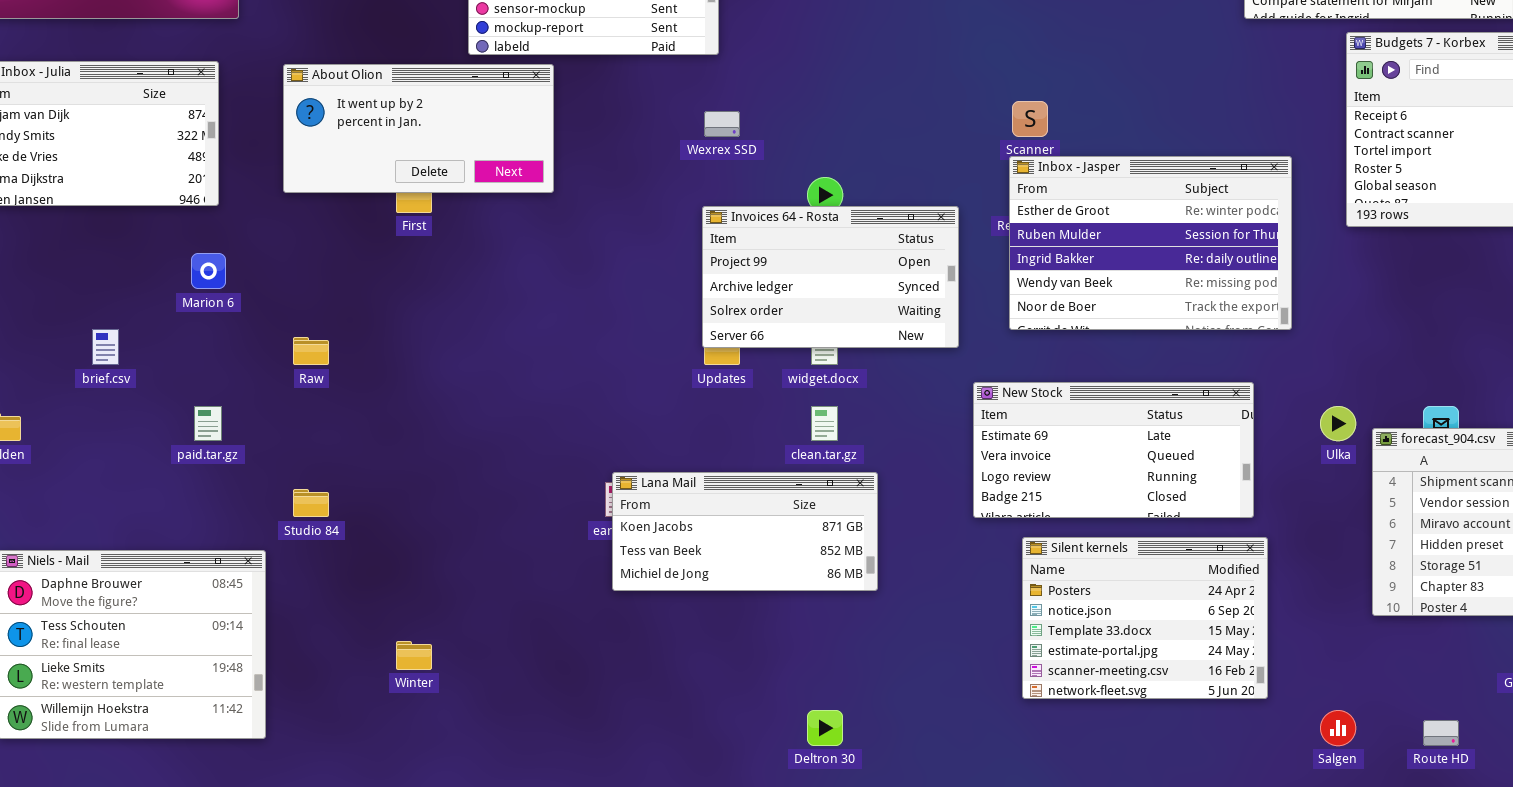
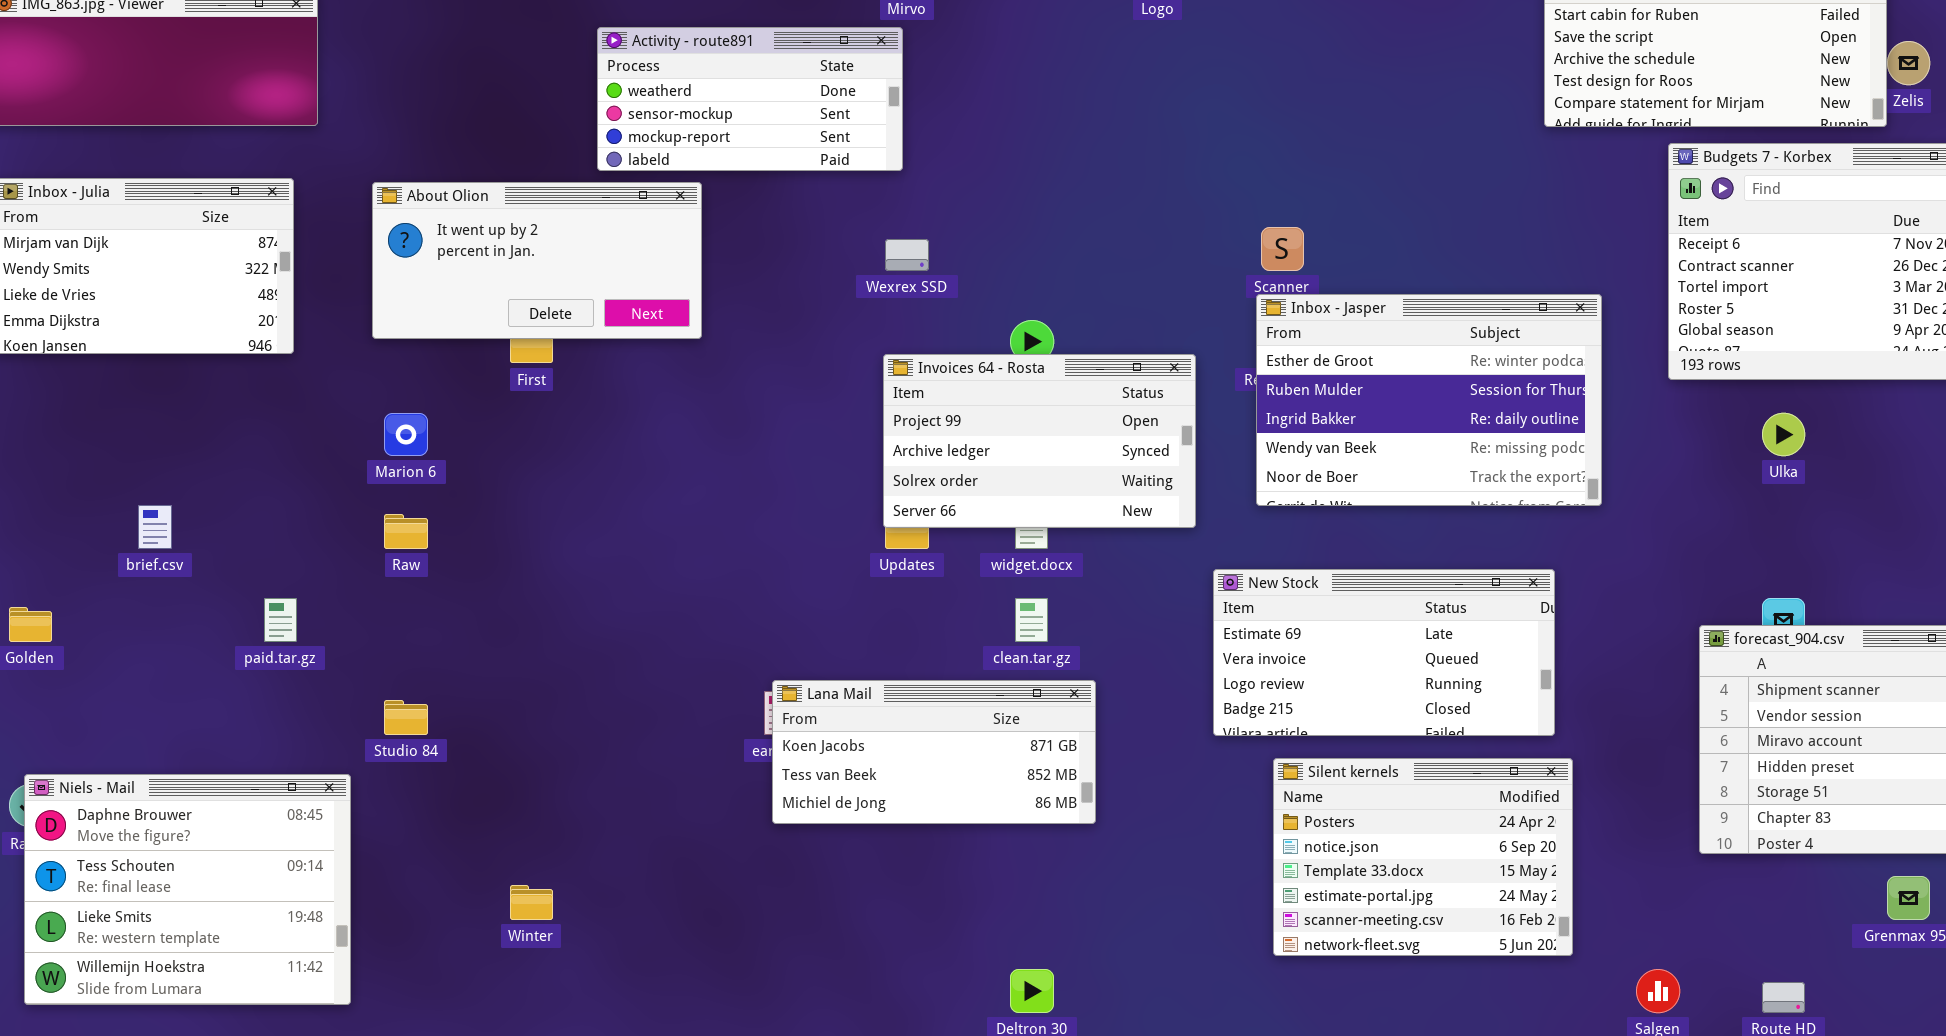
Marion 6: [191,253,226,289] -> [384,413,428,456], moved
Ulka: [1320,406,1356,441] -> [1762,413,1805,456], moved

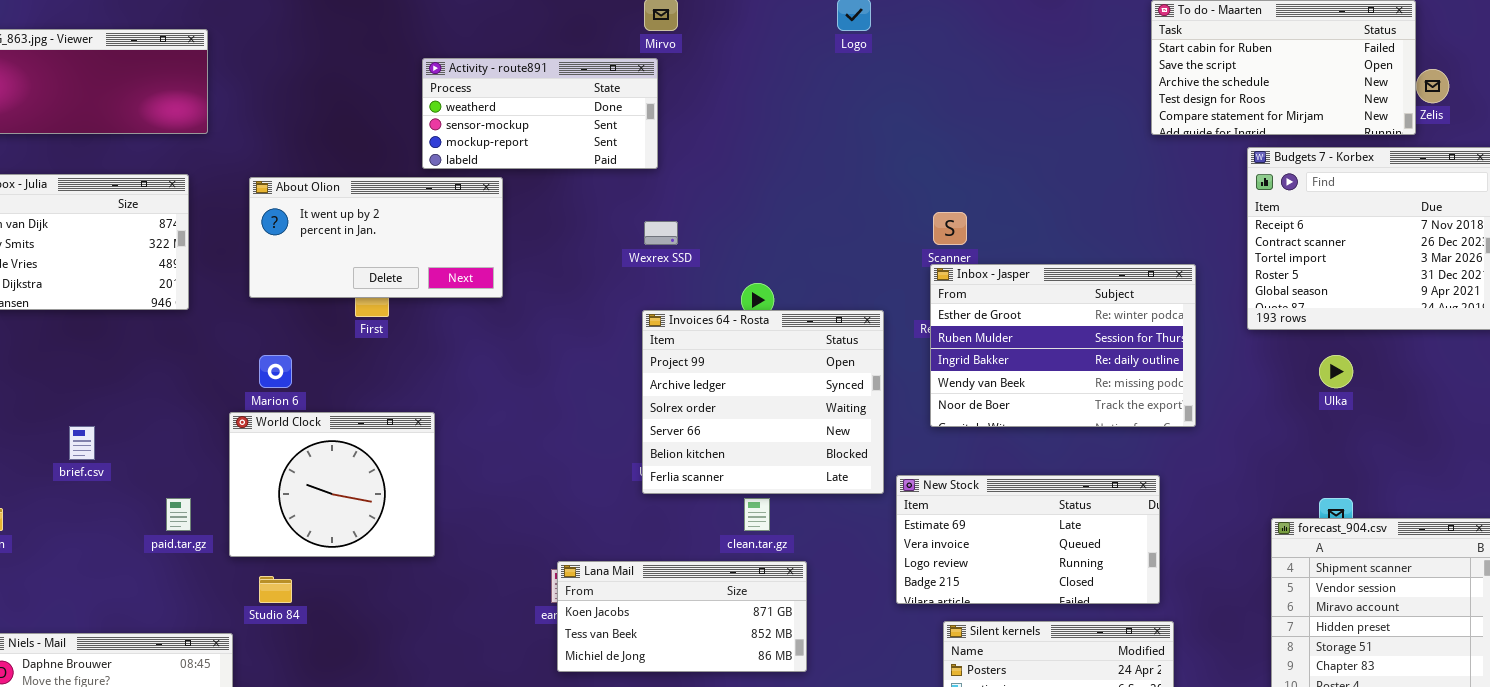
Invoices 64 - Rosta: [883,354,1196,528] -> [642,310,884,494], resized
World Clock: none -> [229,412,435,557], opened

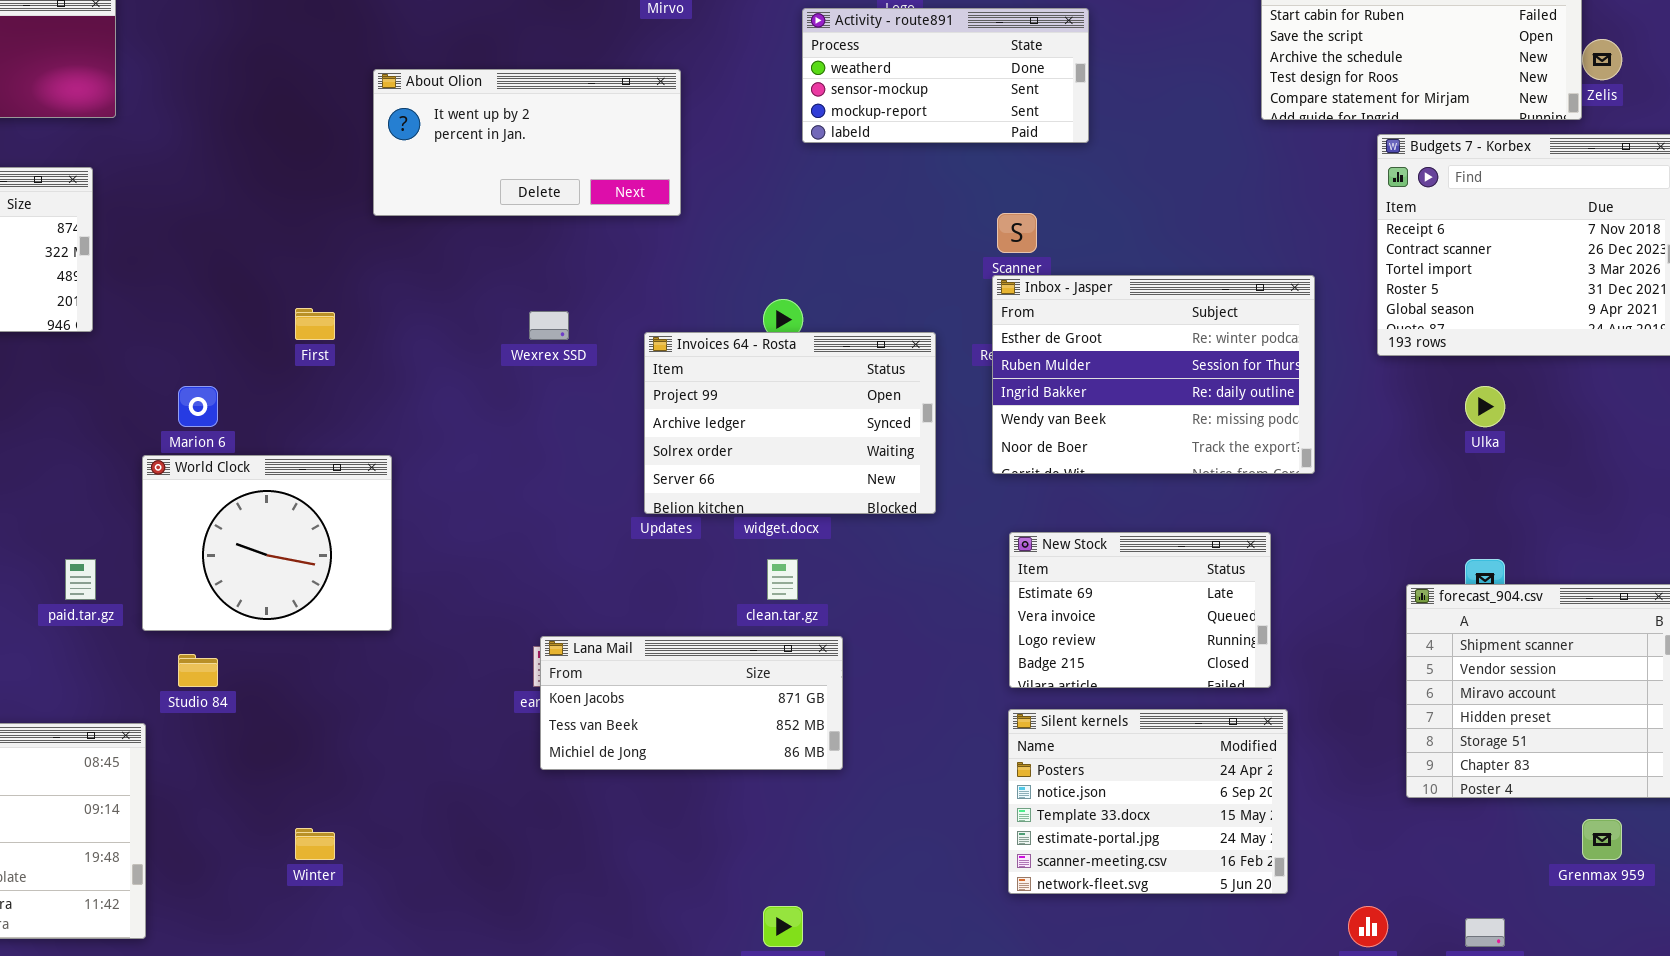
Activity - route891: [422,58,658,169] -> [802,8,1089,143], moved
About Olion: [249,177,503,298] -> [373,69,681,216], moved
Wexrex SSD: [644,221,678,245] -> [529,311,569,340], moved
Invoices 64 - Rosta: [642,310,884,494] -> [644,332,936,514], resized
New Stock: [896,475,1160,604] -> [1009,532,1271,688], resized

